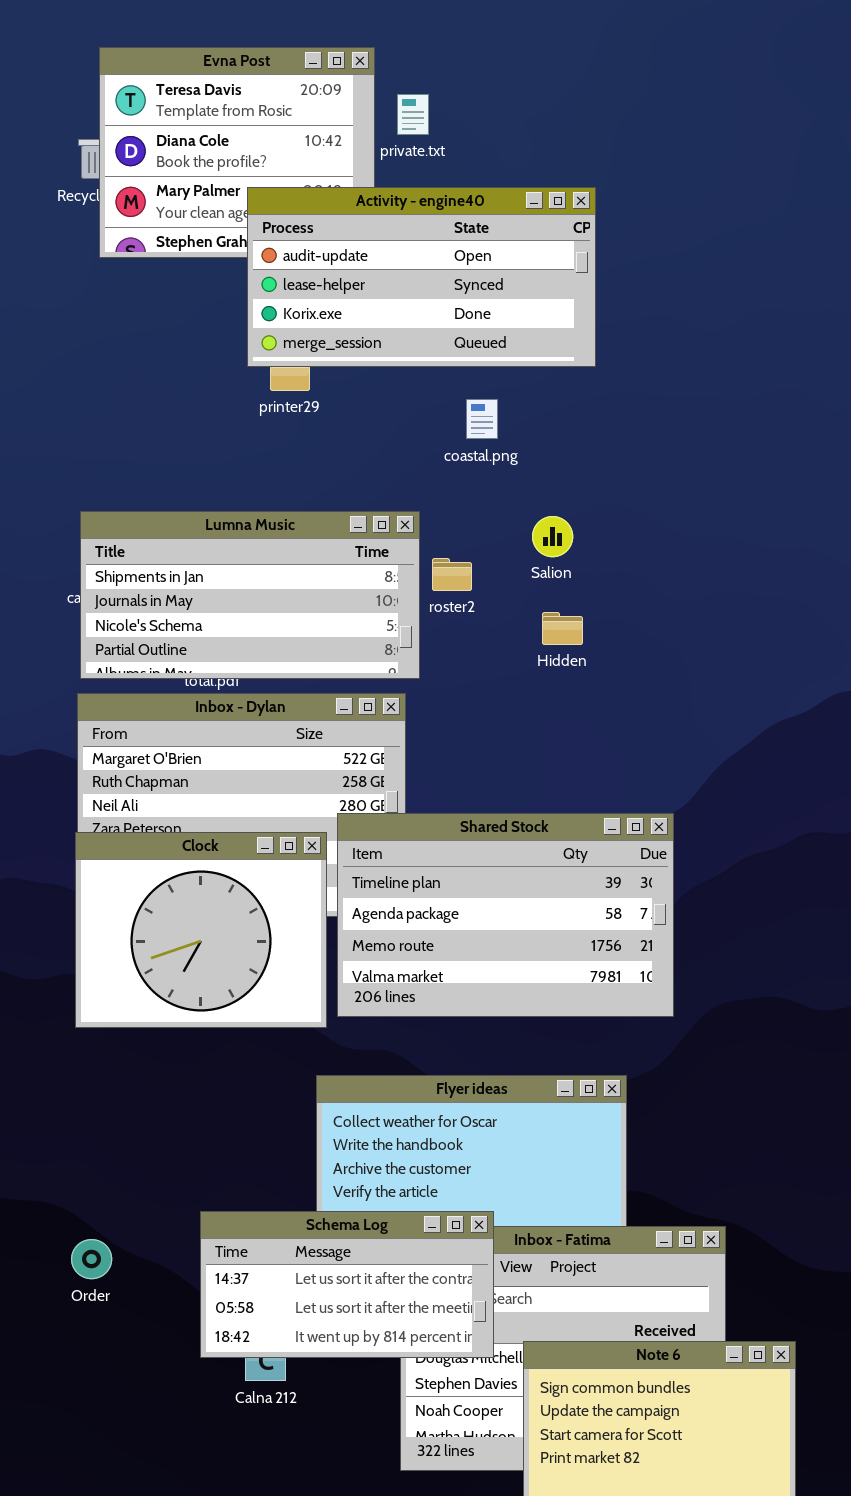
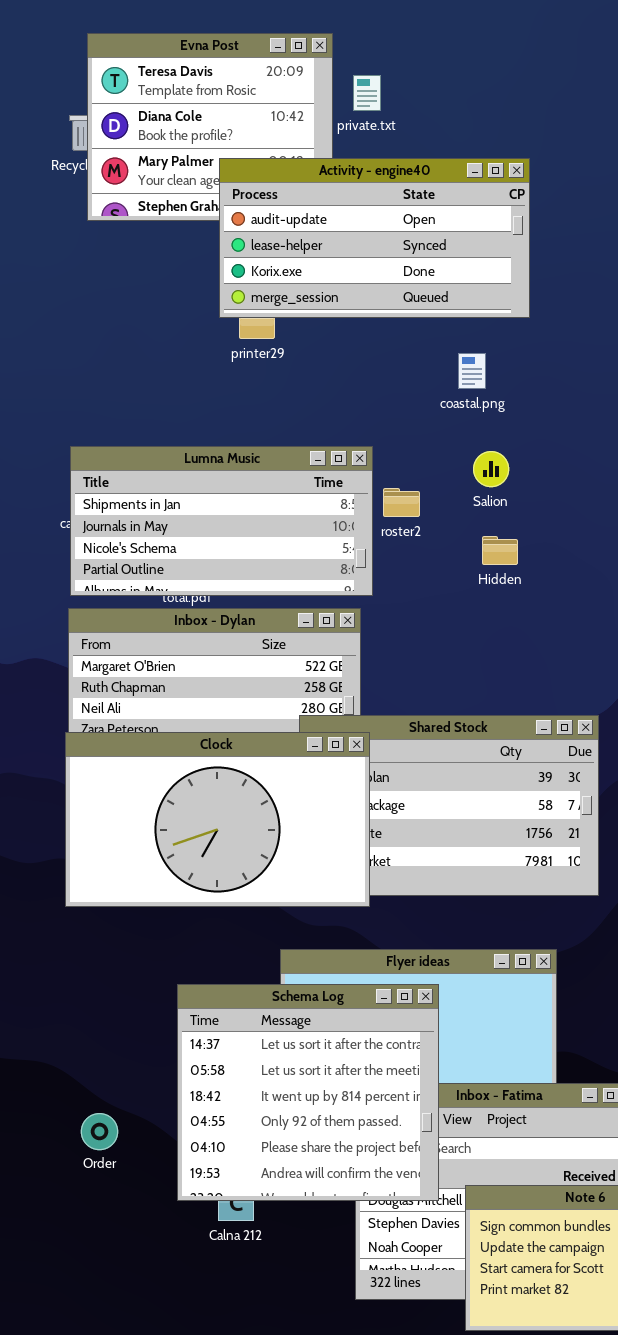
coastal.png: [466,399,498,439] -> [458,353,486,389], moved
Clock: [75,832,327,1028] -> [65,732,370,907], resized
Schema Log: [200,1211,494,1358] -> [177,984,439,1201], resized
Order: [71,1239,112,1279] -> [81,1113,118,1150], moved

